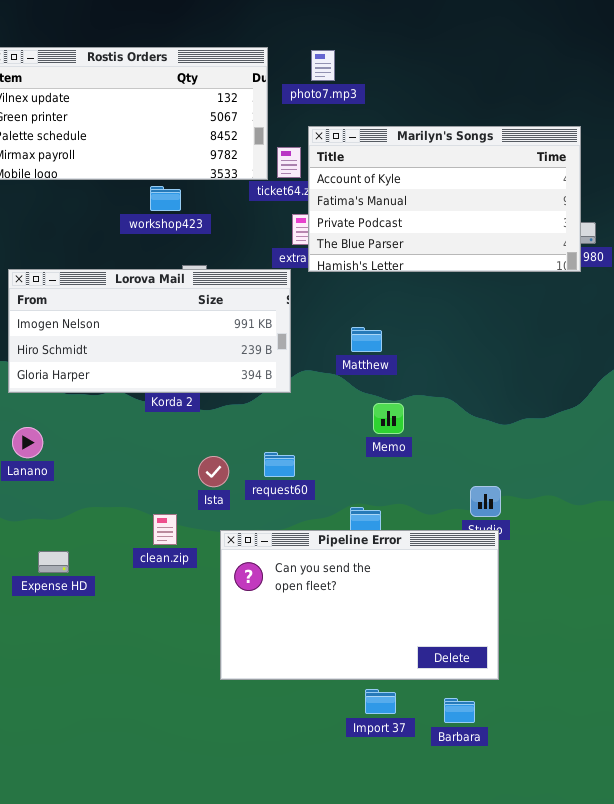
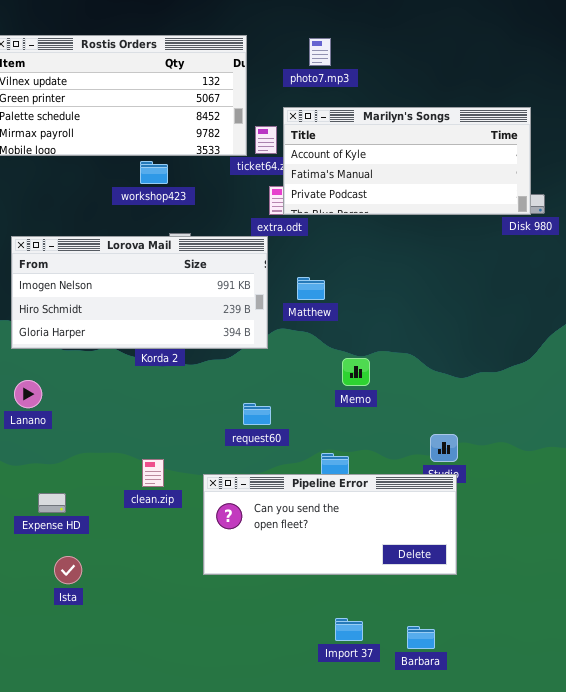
photo7.mp3: [311,50,335,81] -> [309,38,331,66], moved
Marilyn's Songs: [308,126,581,272] -> [283,107,531,215], resized
Matthew: [351,327,382,352] -> [297,277,325,300], moved
Ista: [198,456,229,487] -> [54,556,82,584], moved
Pipeline Error: [220,530,499,680] -> [203,474,457,575], resized

